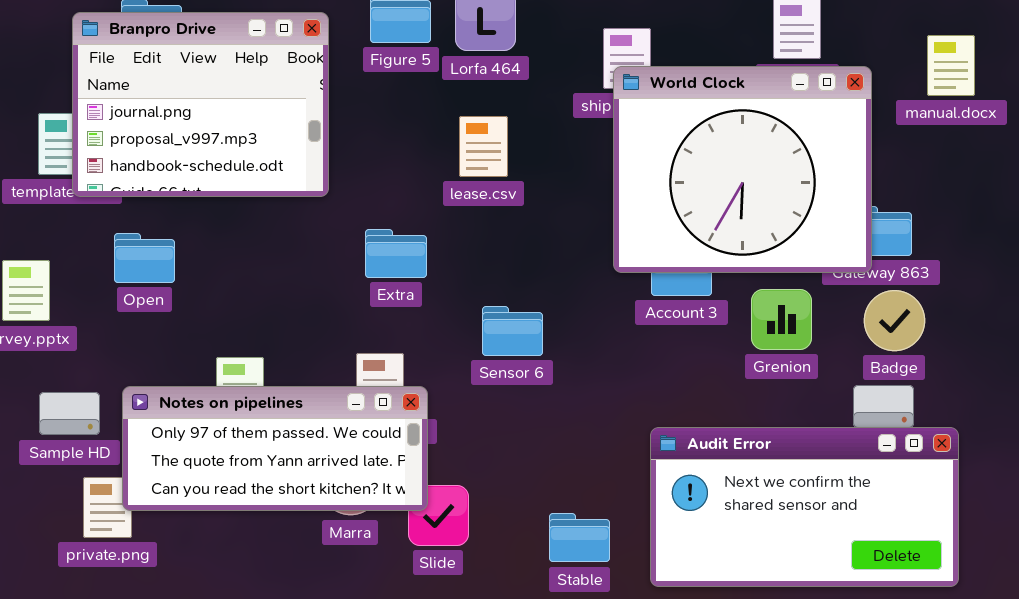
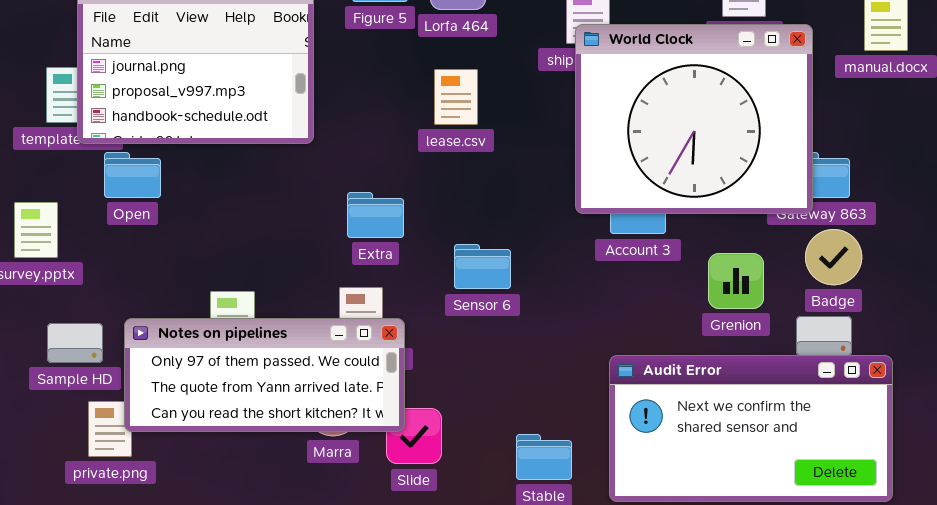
Extra: [365,229,427,278] -> [347,192,404,238], moved
Open: [114,233,175,283] -> [104,152,161,198], moved
Grenion: [751,289,812,350] -> [708,253,764,309], moved

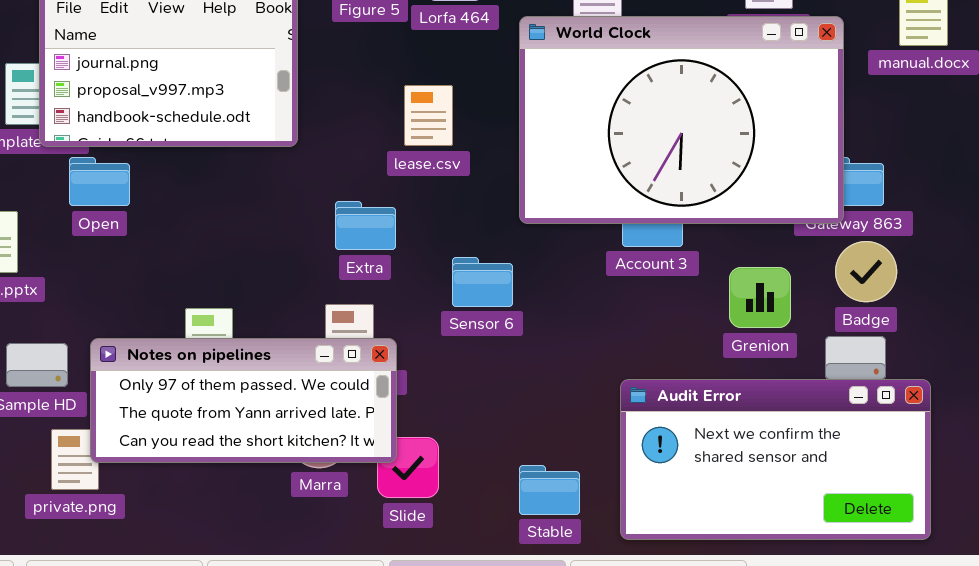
World Clock: [575,24,813,214] -> [519,16,844,224], resized
lease.csv: [434,69,478,125] -> [404,85,453,146], moved

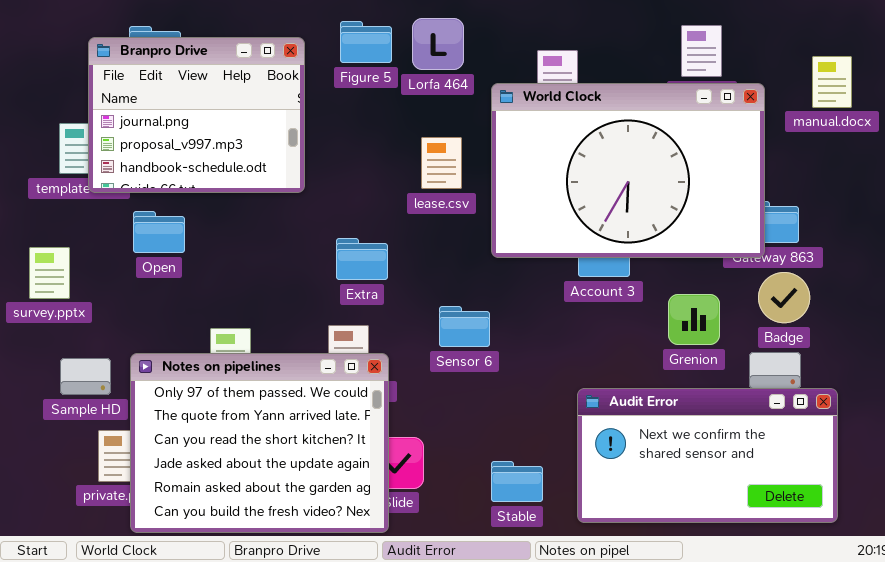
lease.csv: [404,85,453,146] -> [421,137,462,189], moved
Open: [69,157,130,206] -> [133,211,185,253], moved
Sensor 6: [452,257,513,307] -> [439,306,490,347], moved
Notes on pipelines: [90,338,397,463] -> [130,353,389,533], resized

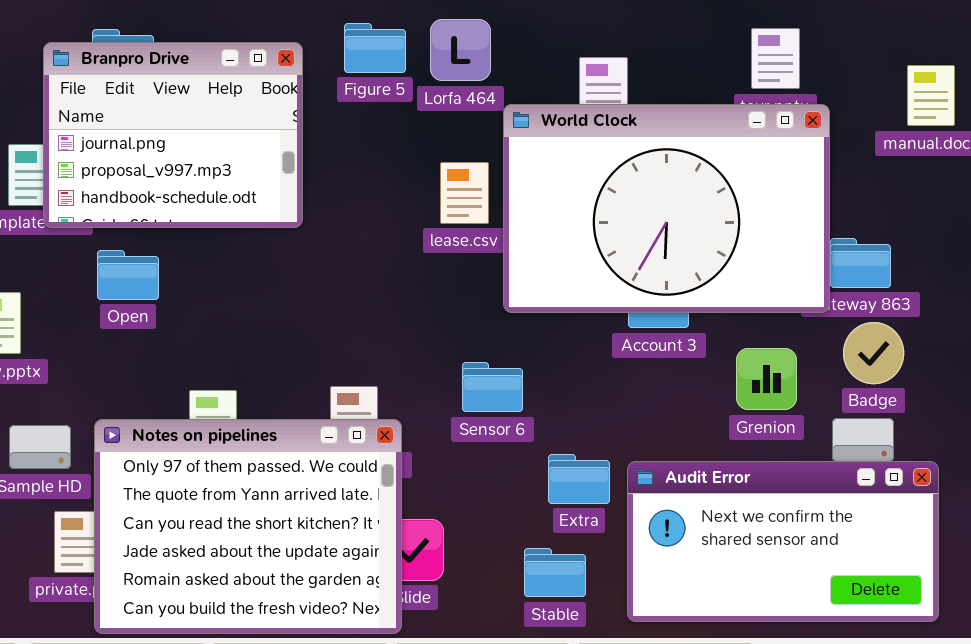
World Clock: [491,83,765,258] -> [503,104,830,313], moved
Extra: [336,238,388,280] -> [548,454,610,504], moved

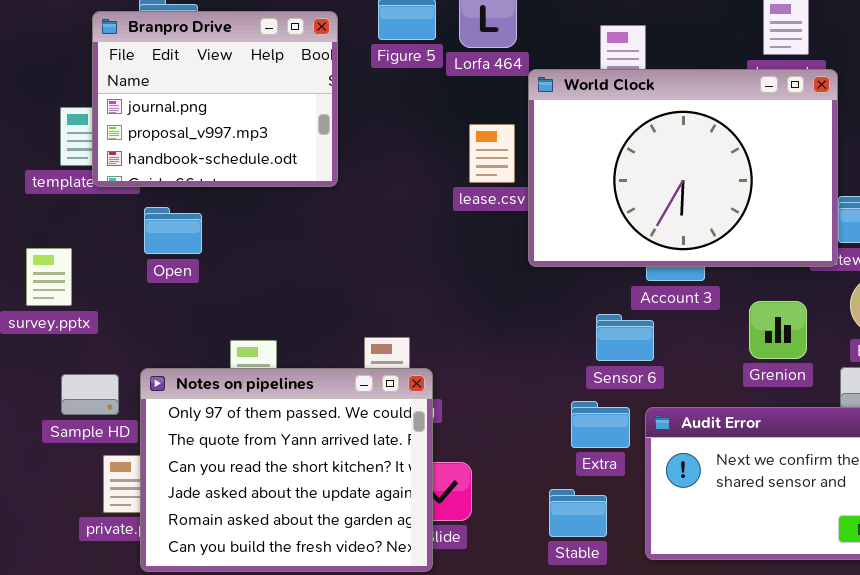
Sensor 6: [462,362,523,412] -> [596,314,654,361], moved

